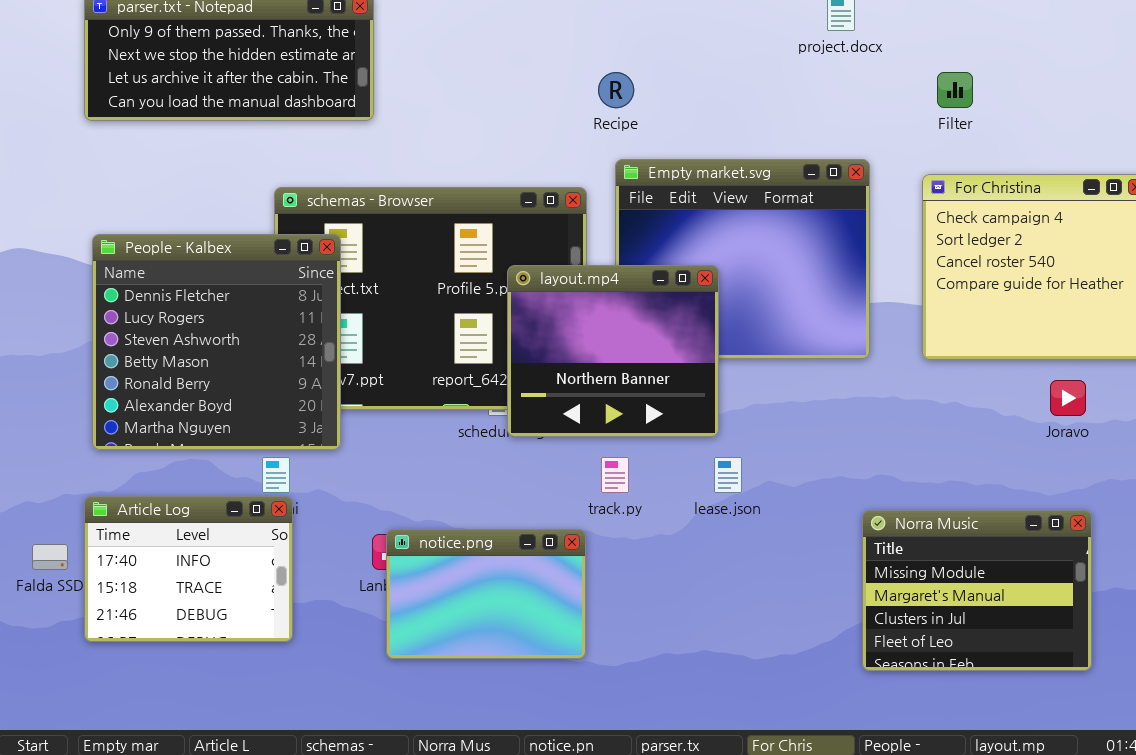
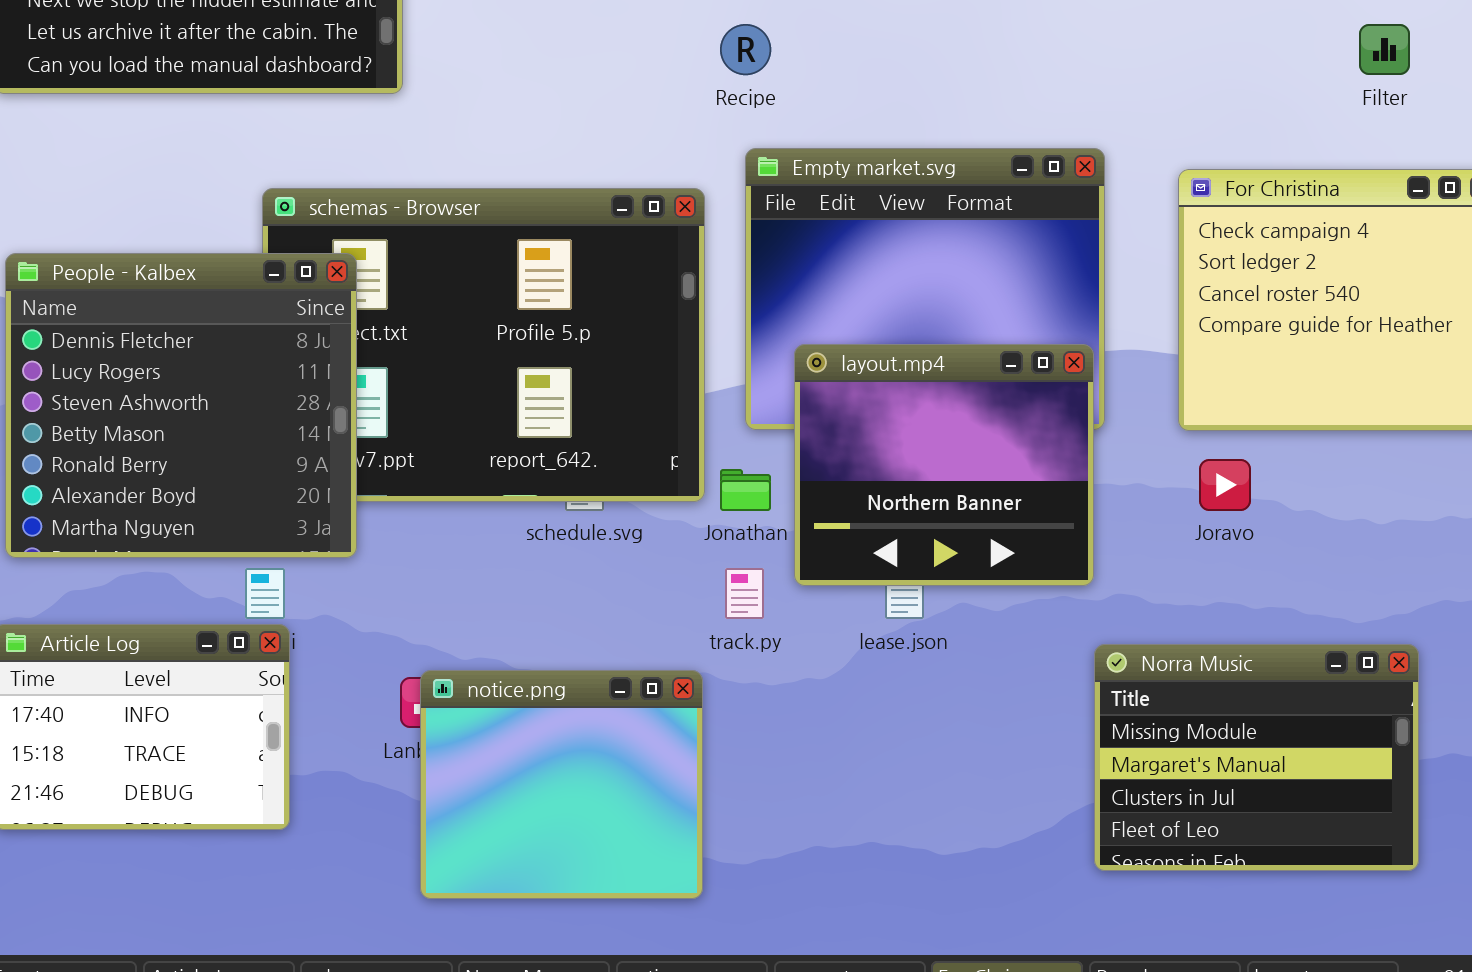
Filter: [937,72,973,108] -> [1359,24,1410,75], moved
layout.mp4: [507,265,719,437] -> [794,344,1094,586], moved
Joravo: [1050,380,1086,416] -> [1199,459,1251,511], moved
notice.png: [386,529,586,659] -> [420,670,703,899], resized

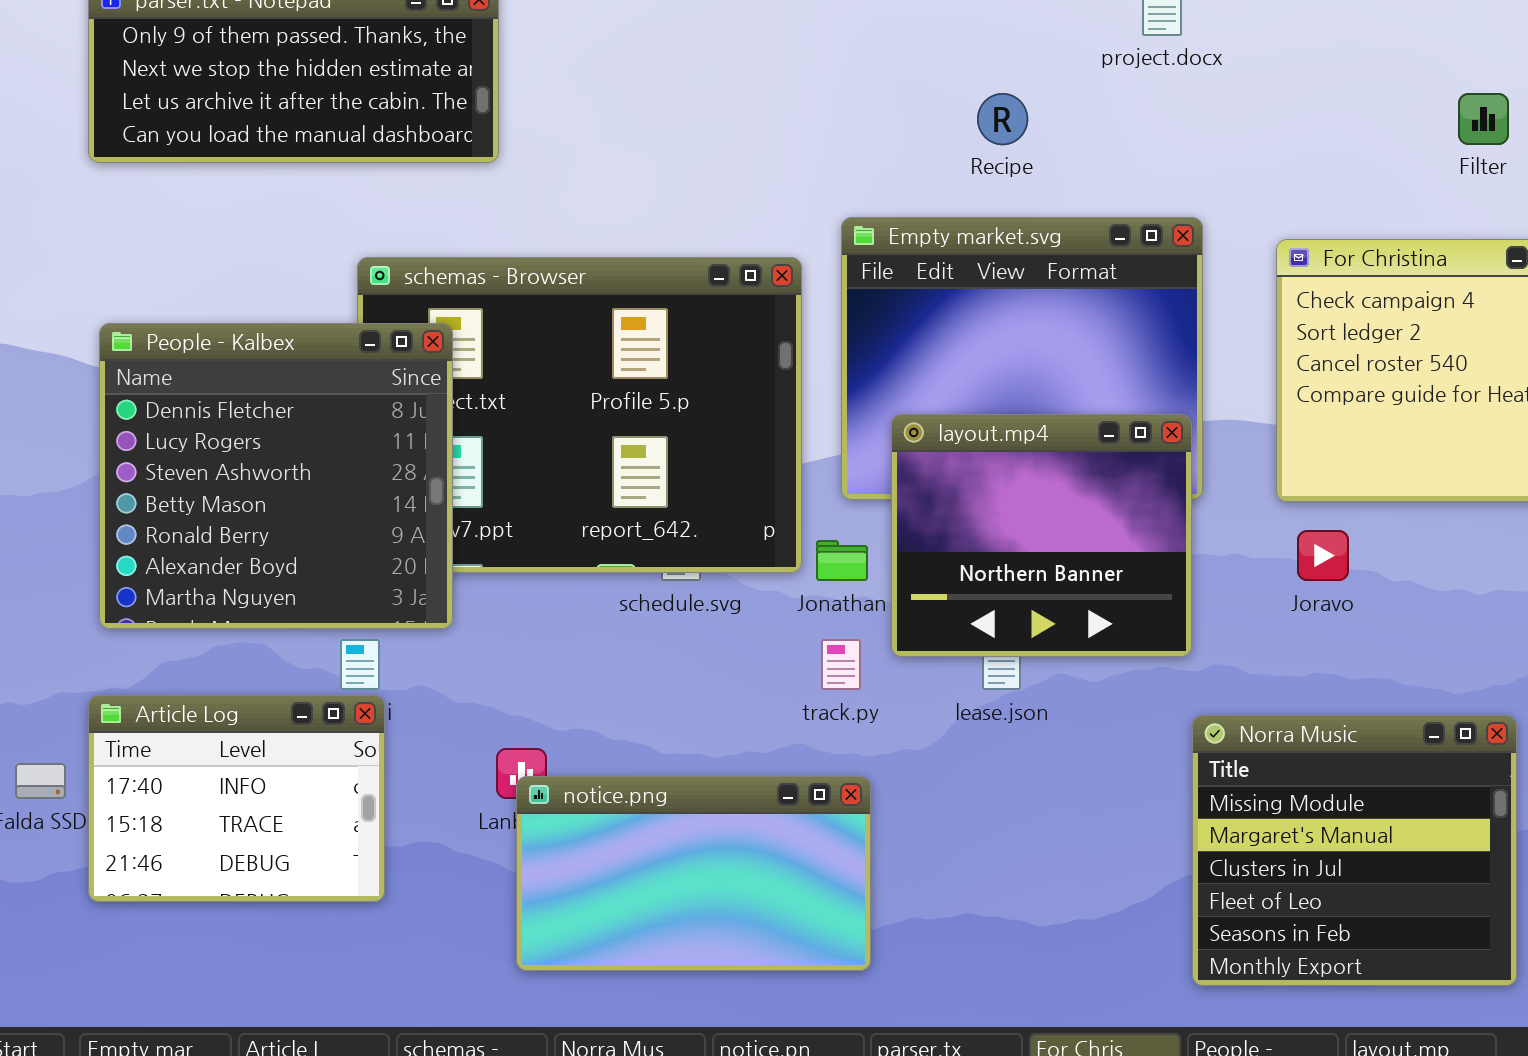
Recipe: [720,24,771,75] -> [977,93,1028,145], moved
Norra Music: [1094,644,1419,871] -> [1192,715,1517,986], resized
notice.png: [420,670,703,899] -> [516,776,871,971], resized

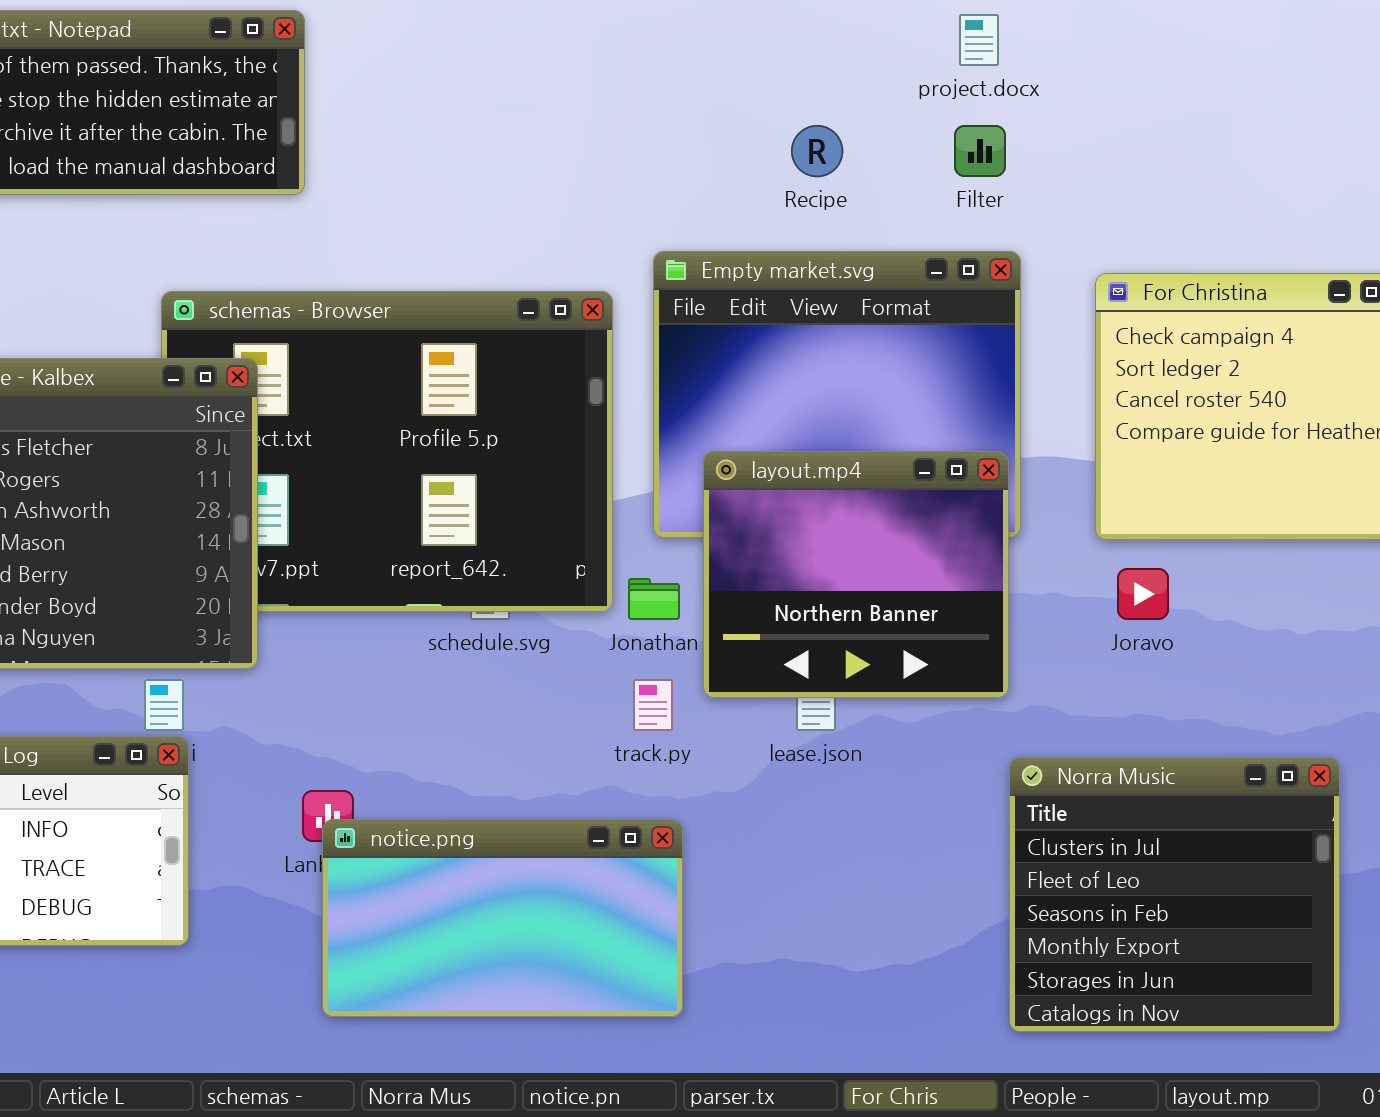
Filter: [1458,93,1509,145] -> [954,125,1006,177], moved
Norra Music: [1192,715,1517,986] -> [1009,757,1340,1032], scrolled down 2 rows

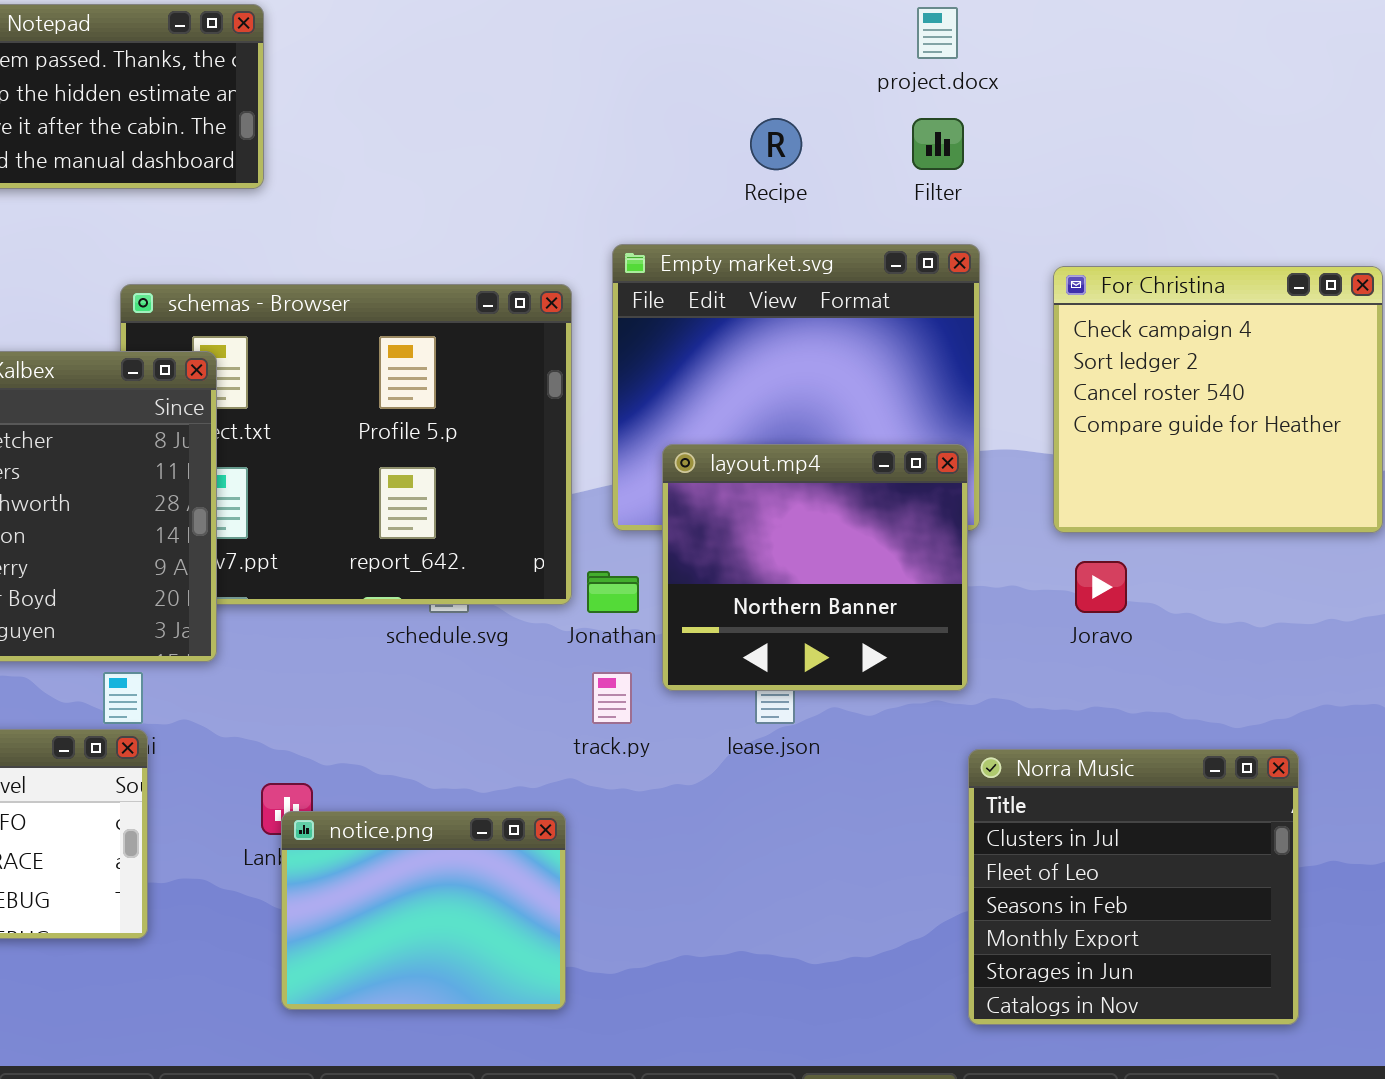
notice.png: [322,819,683,1017] -> [281,811,566,1010], resized

